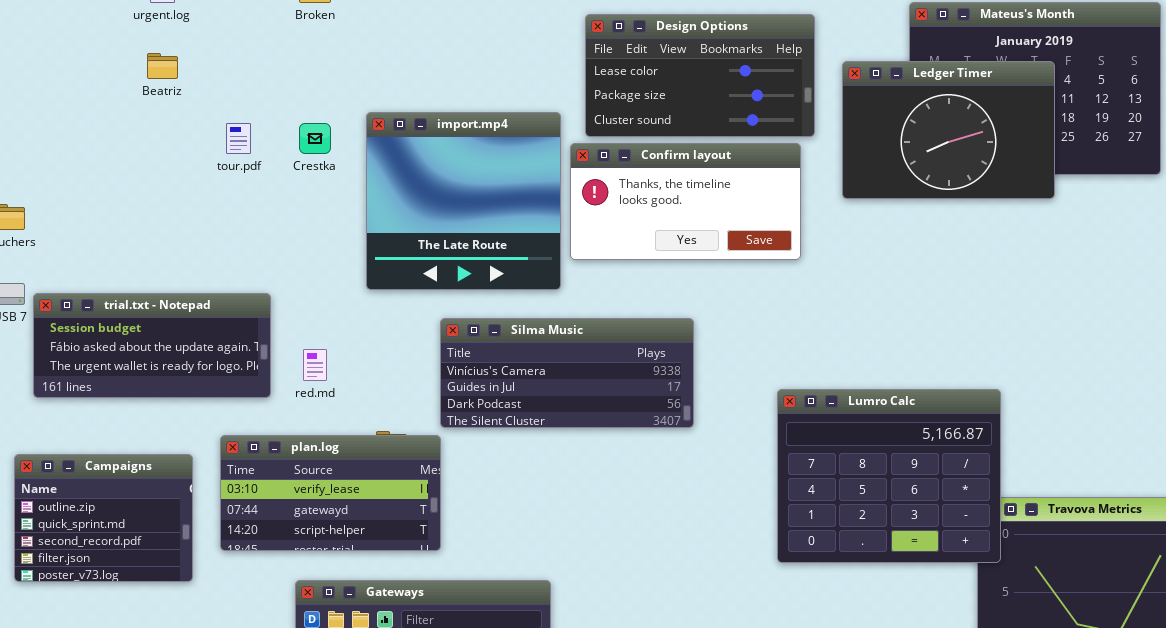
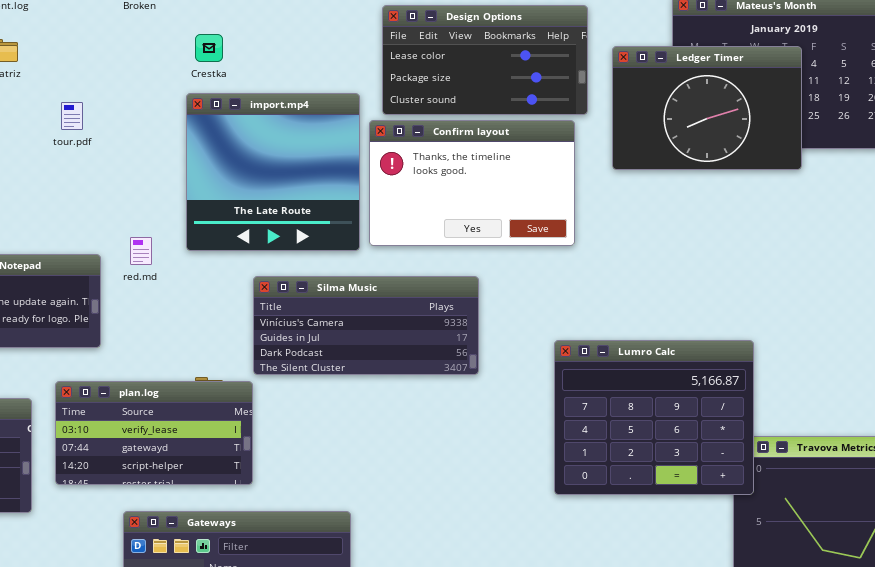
Crestka: [299,123,331,154] -> [195,34,223,62], moved
Confirm layout: [570,143,801,260] -> [369,120,575,246], resized
red.md: [303,349,327,381] -> [130,237,152,265], moved

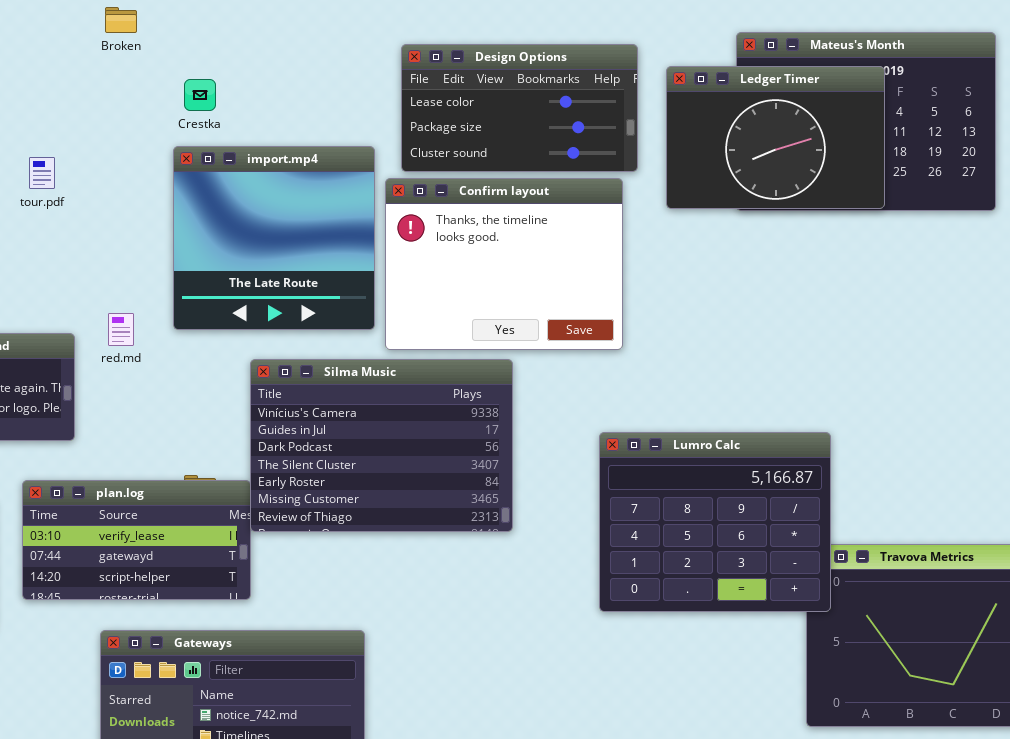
Ledger Timer: [612,46,802,170] -> [666,66,885,209], moved
Confirm layout: [369,120,575,246] -> [385,178,623,350], resized
Silma Music: [253,276,479,375] -> [250,359,513,532], resized

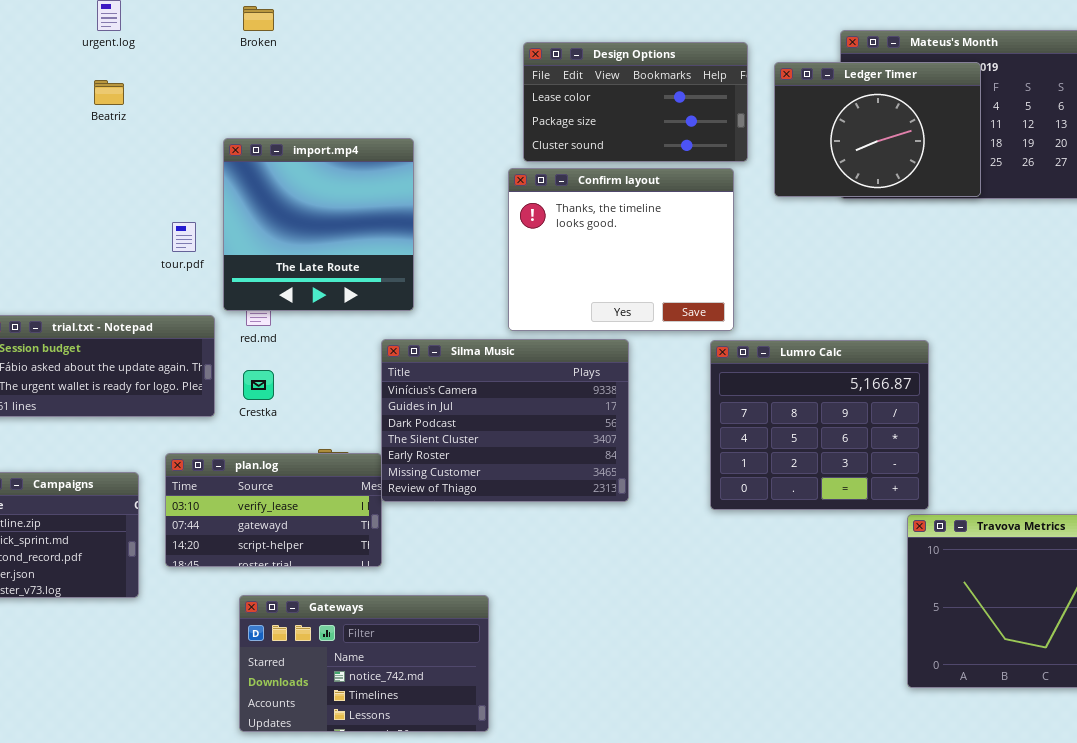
Crestka: [184,79,216,111] -> [243,370,274,400], moved
import.mp4: [173,146,375,330] -> [223,138,414,311], moved
tour.pdf: [29,157,55,189] -> [172,222,196,252], moved
Lumro Calc: [599,432,831,612] -> [710,340,929,510], moved

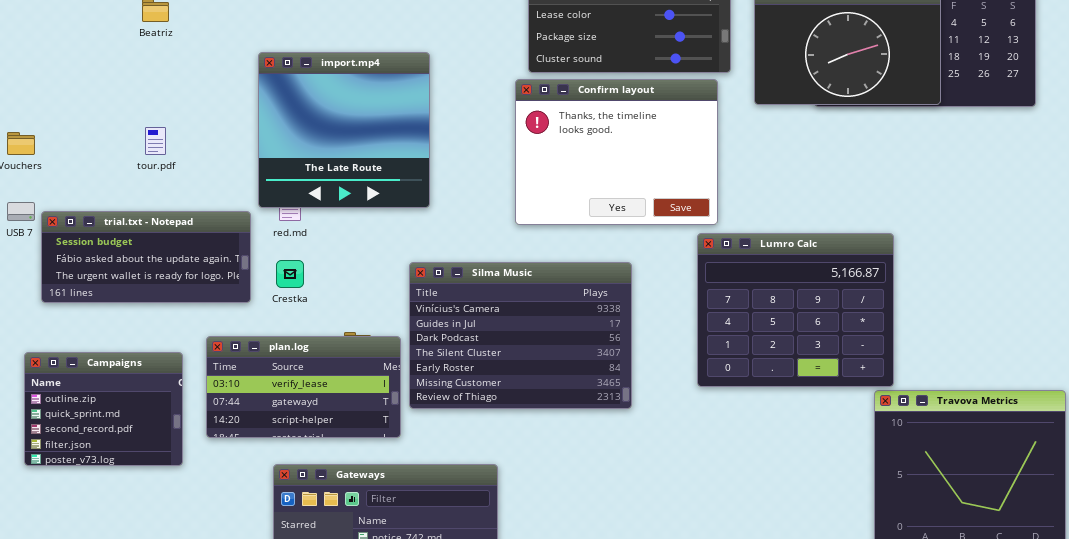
tour.pdf: [172,222,196,252] -> [145,127,166,155], moved
Silma Music: [381,339,629,502] -> [409,262,632,409], moved

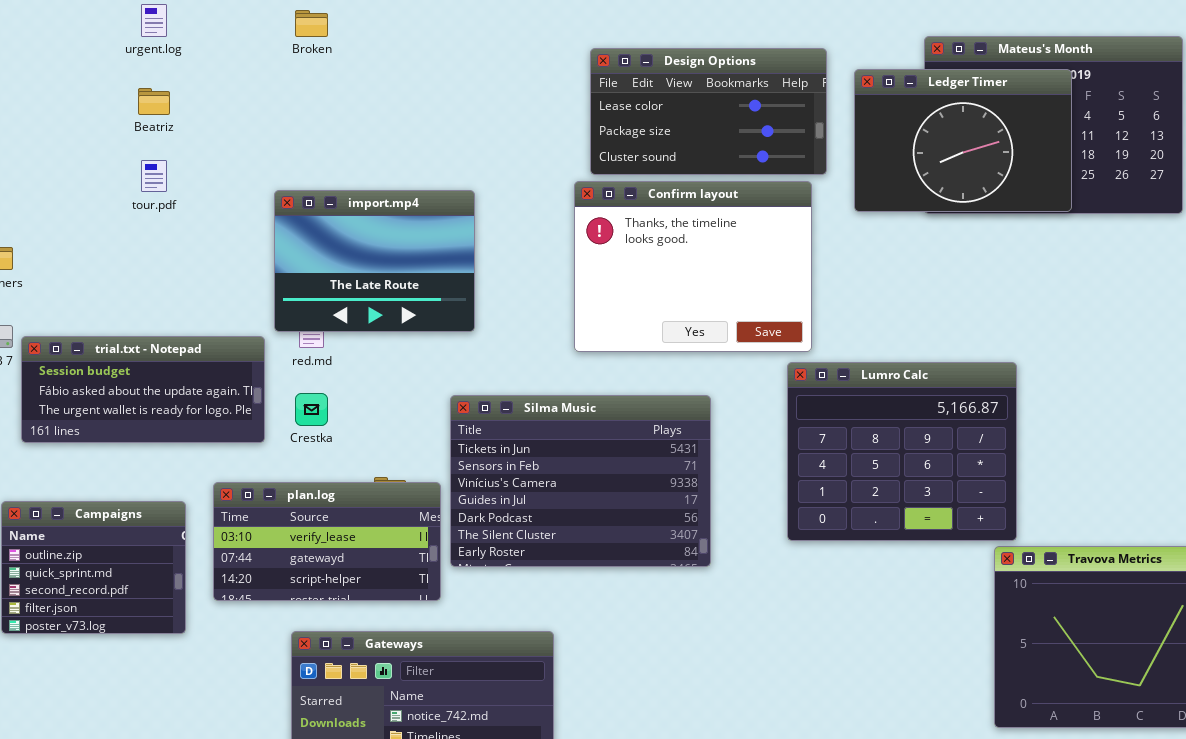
import.mp4: [258,52,430,208] -> [274,190,475,332], resized
tour.pdf: [145,127,166,155] -> [141,160,167,192], moved
Silma Music: [409,262,632,409] -> [450,395,711,567], scrolled up 2 rows

